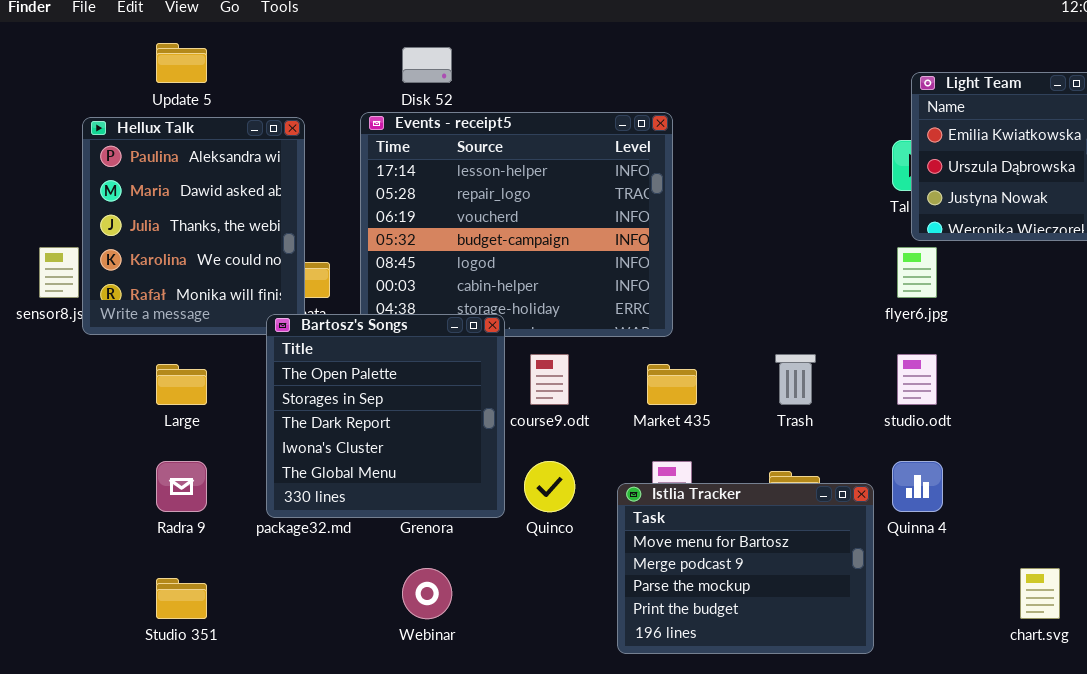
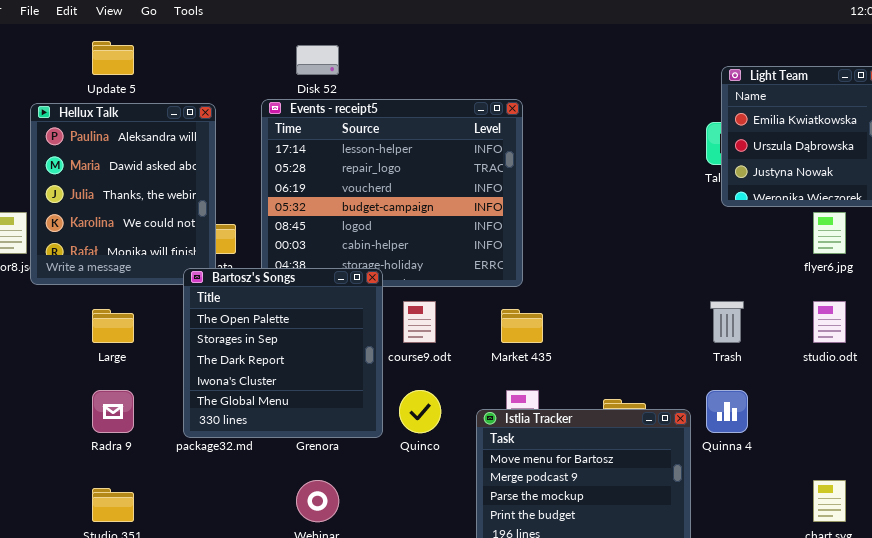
flyer6.jpg: [897,247,937,298] -> [813,212,846,254], moved
Trash: [775,354,816,405] -> [710,301,744,343], moved
studio.odt: [897,354,937,405] -> [813,301,846,343], moved

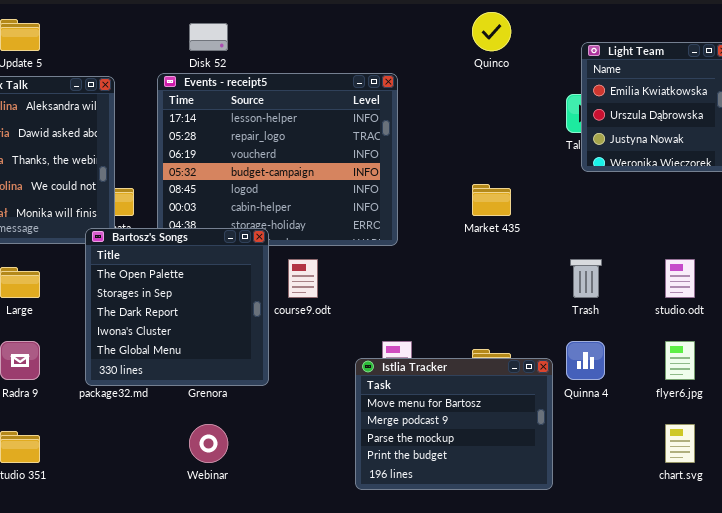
flyer6.jpg: [813,212,846,254] -> [665,341,695,380], moved
Market 435: [501,309,543,343] -> [472,184,511,216], moved
Quinco: [399,390,441,433] -> [472,12,511,51], moved

